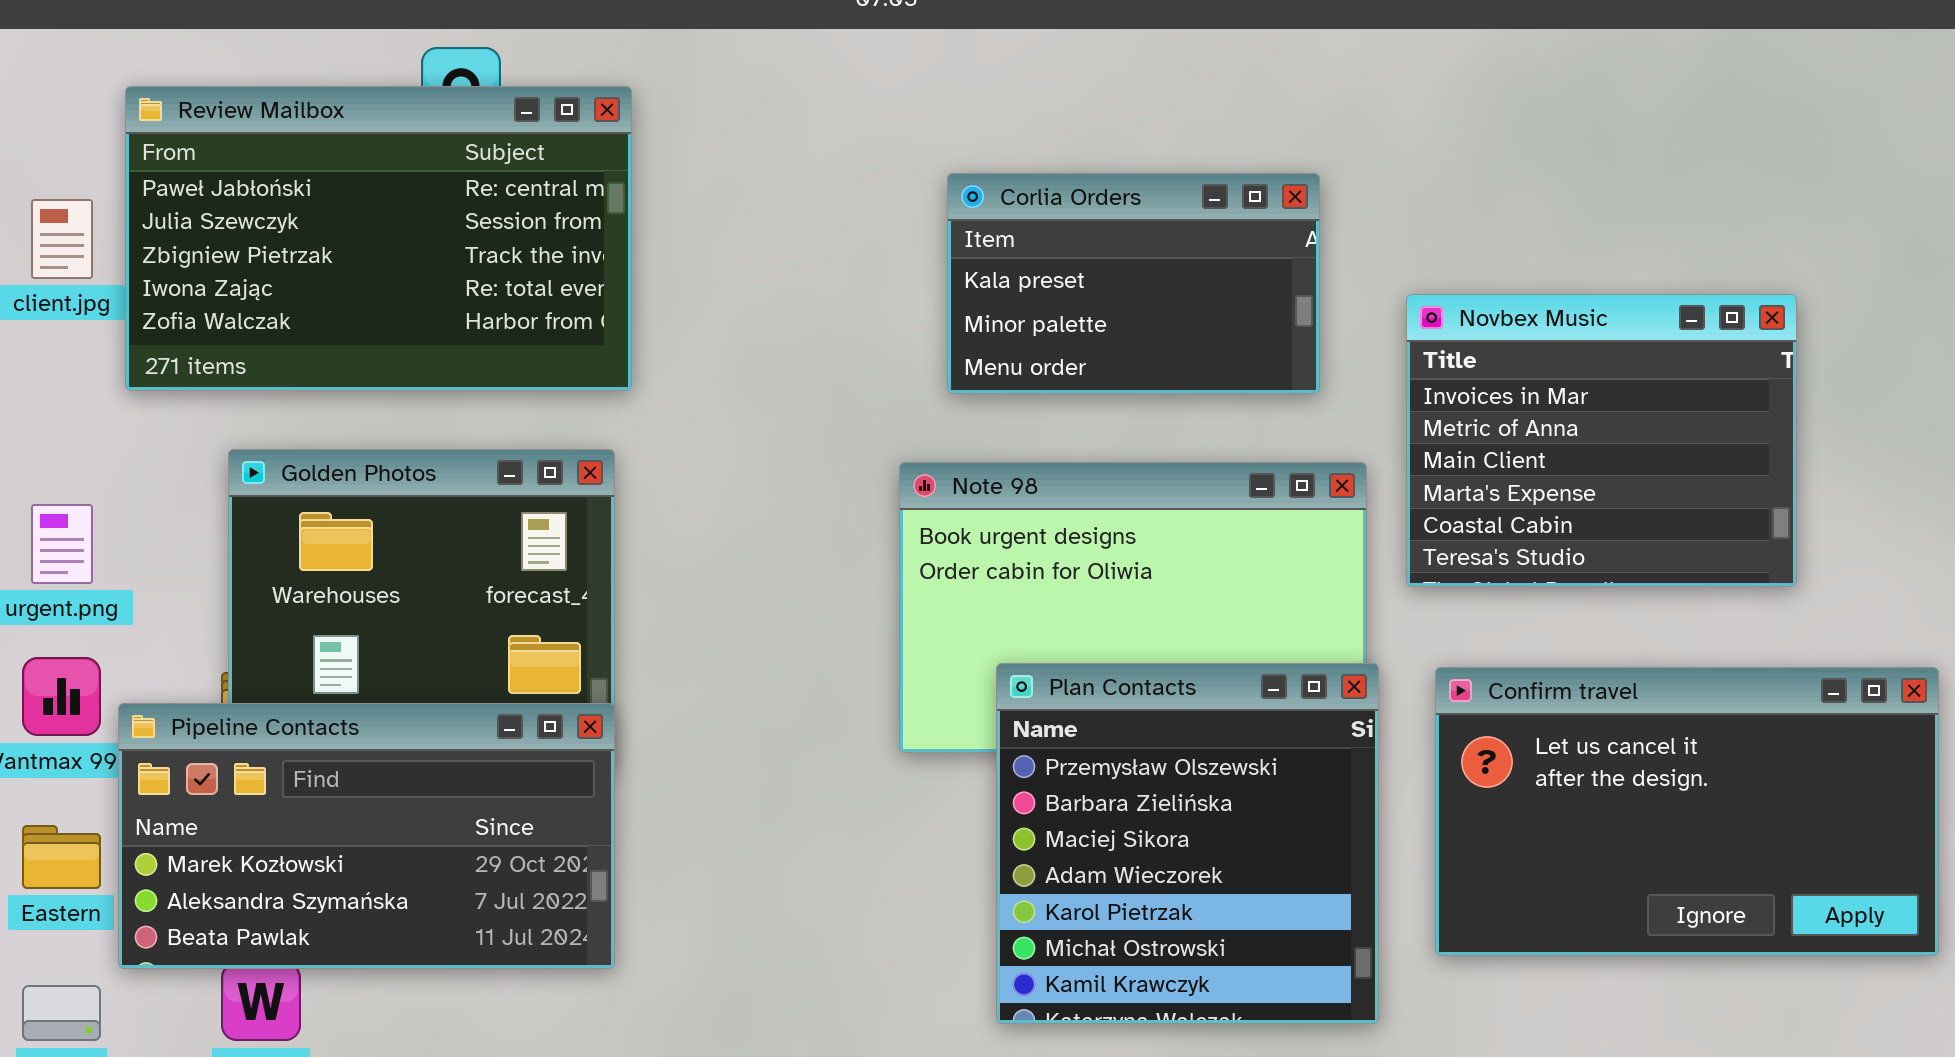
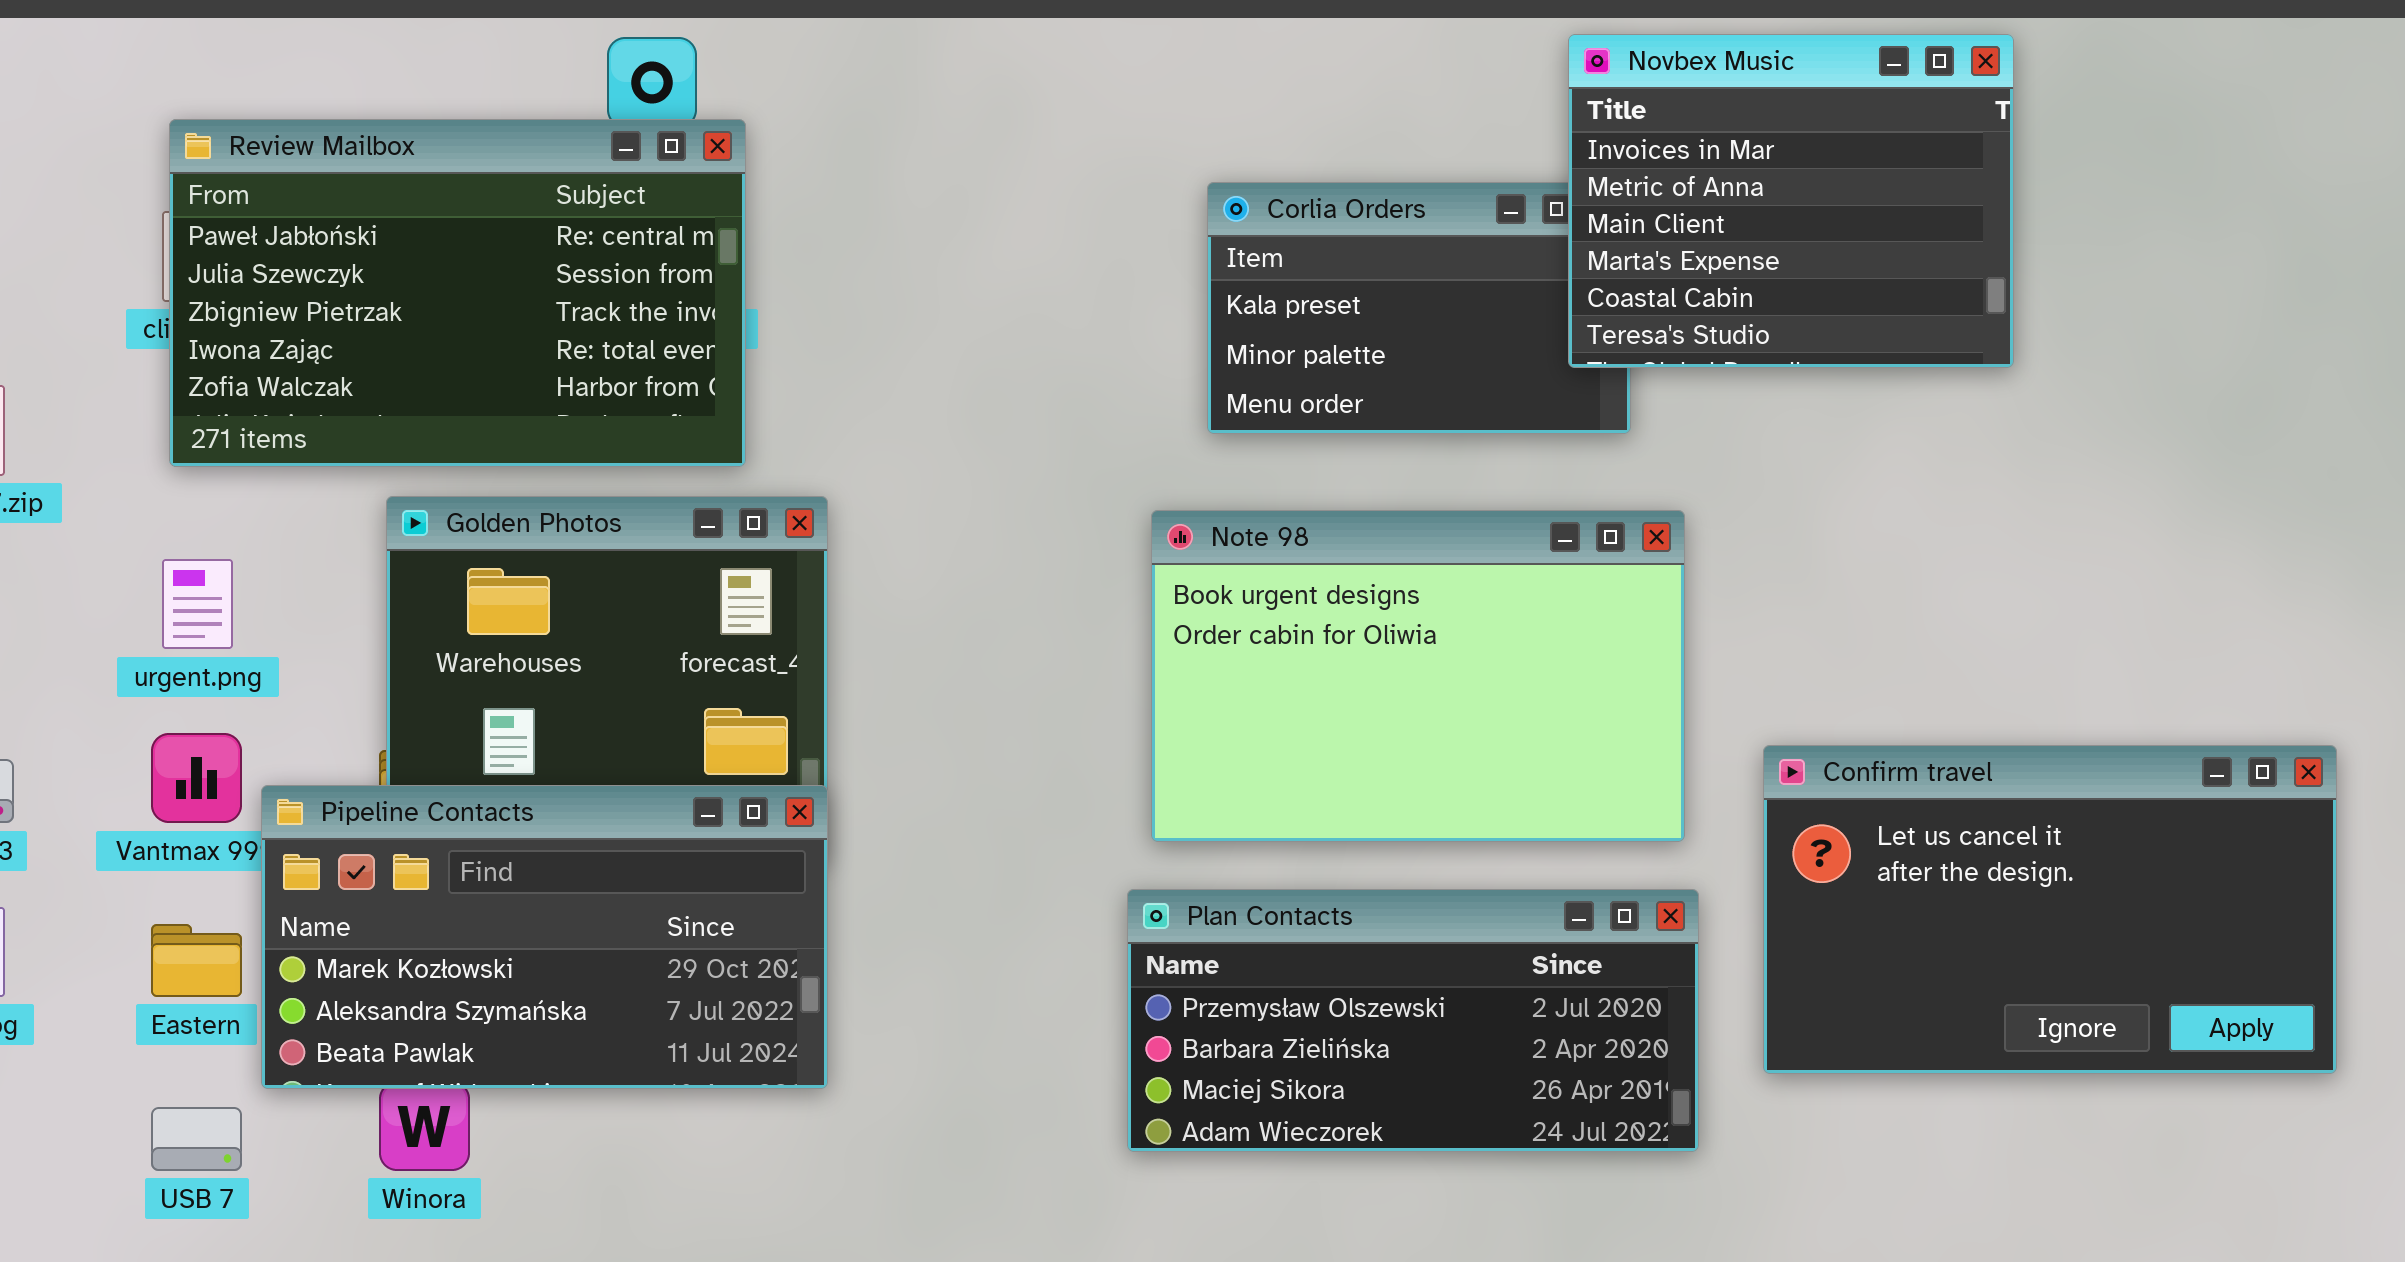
Review Mailbox: [125,86,632,391] -> [169,119,746,467], moved
Novbex Music: [1406,294,1797,587] -> [1568,34,2014,368], moved
Plan Contacts: [996,663,1379,1024] -> [1127,889,1699,1152], resized

